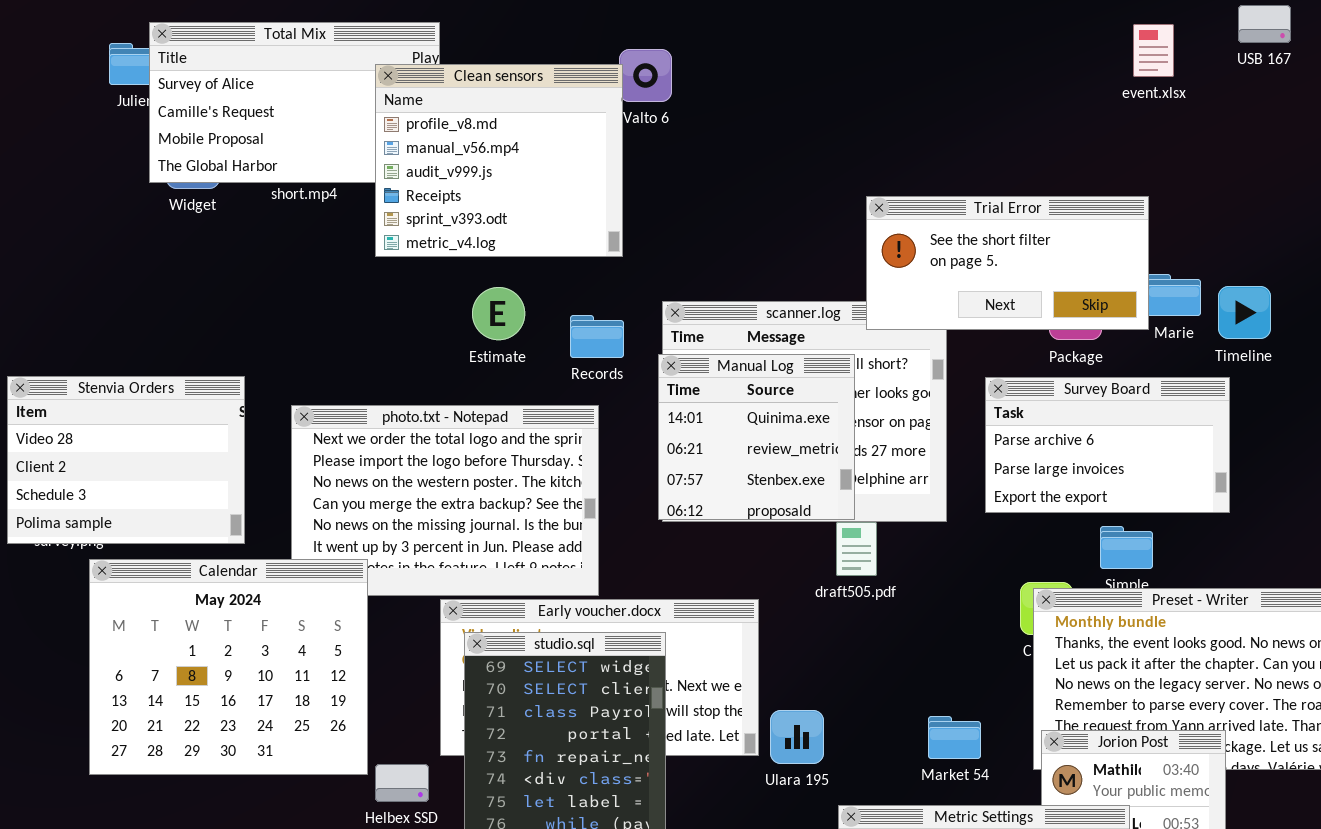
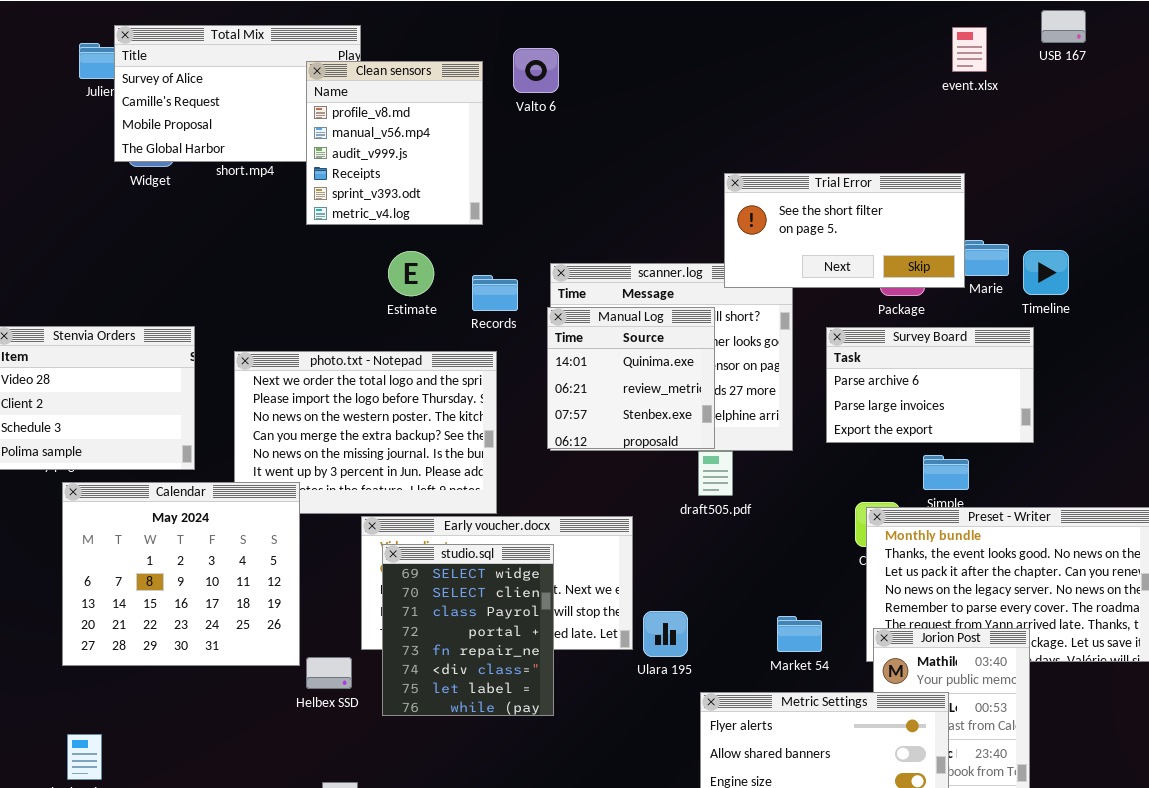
Clean sensors: [375,64,623,257] -> [306,61,483,225], resized

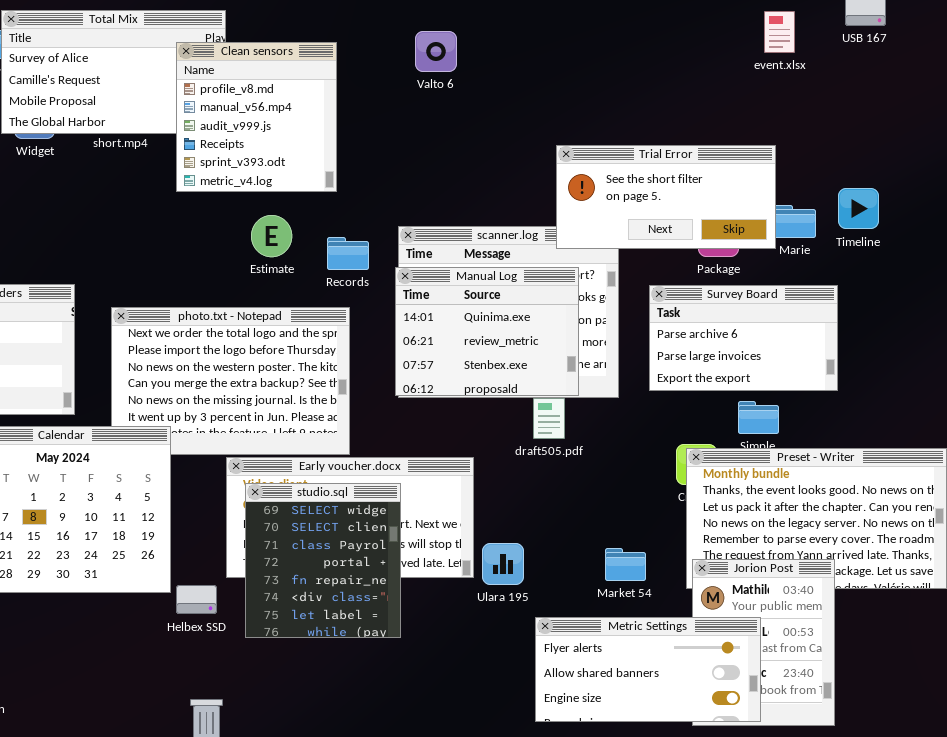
Valto 6: [513,48,559,93] -> [415,31,457,72], moved
Timeline: [1023,250,1069,295] -> [838,188,879,229], moved
Manual Log: [547,307,715,449] -> [395,267,579,396], resized

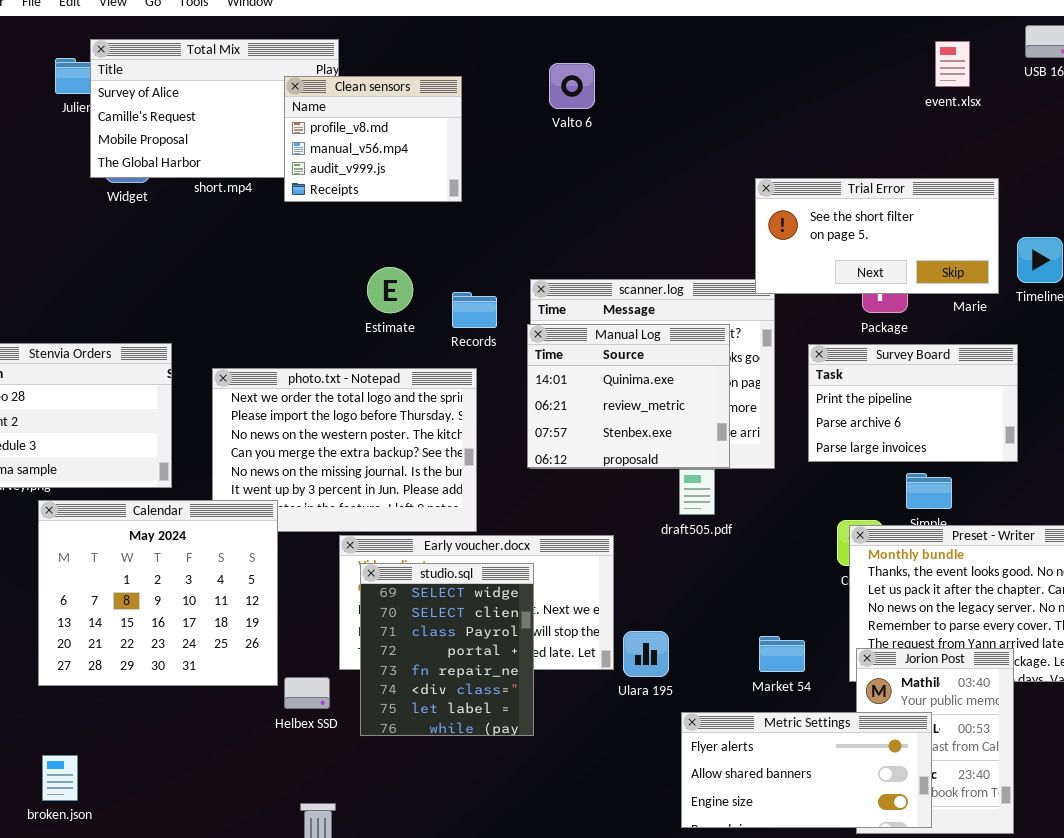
Clean sensors: [176,42,337,192] -> [284,76,462,202], resized
Trial Error: [556,145,776,249] -> [755,178,999,294], moved
Survey Board: [649,285,838,391] -> [808,344,1018,462], scrolled up 1 row

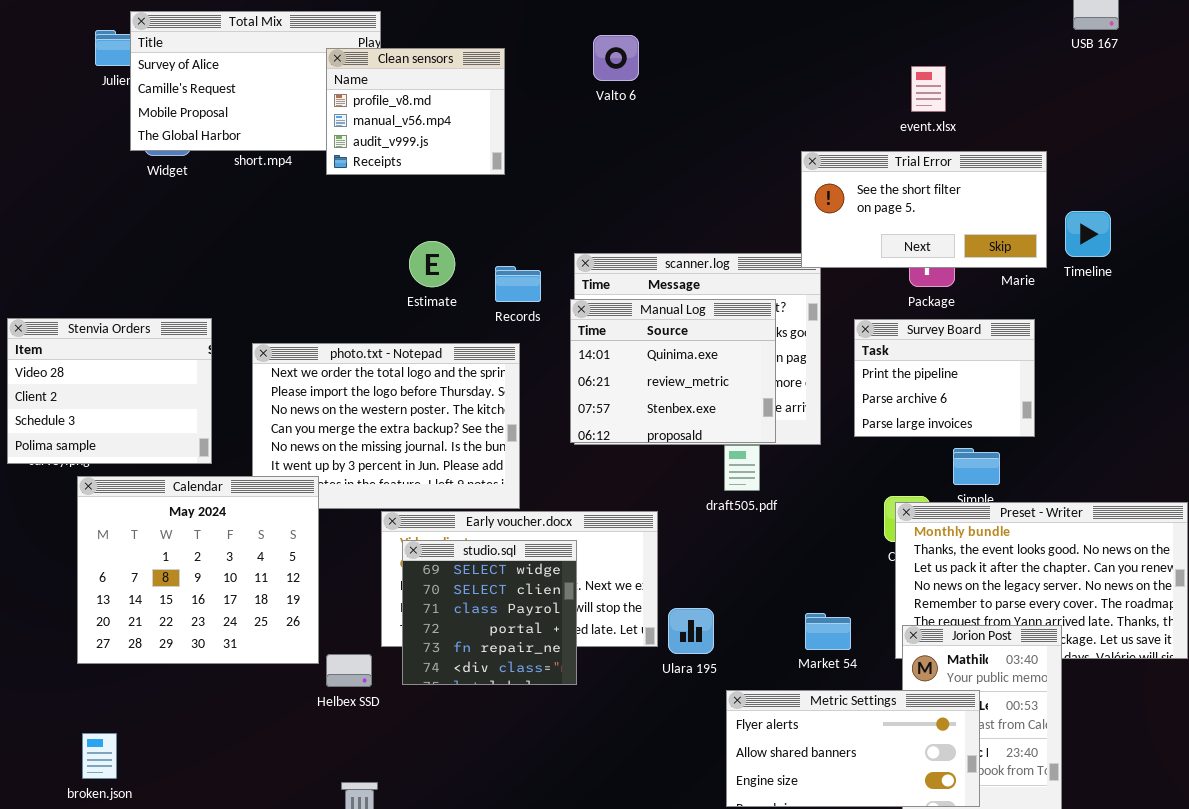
event.xlsx: [935,41,970,87] -> [911,66,946,112], moved
Survey Board: [808,344,1018,462] -> [854,319,1035,437], resized
studio.sql: [360,563,534,736] -> [402,540,577,685], resized

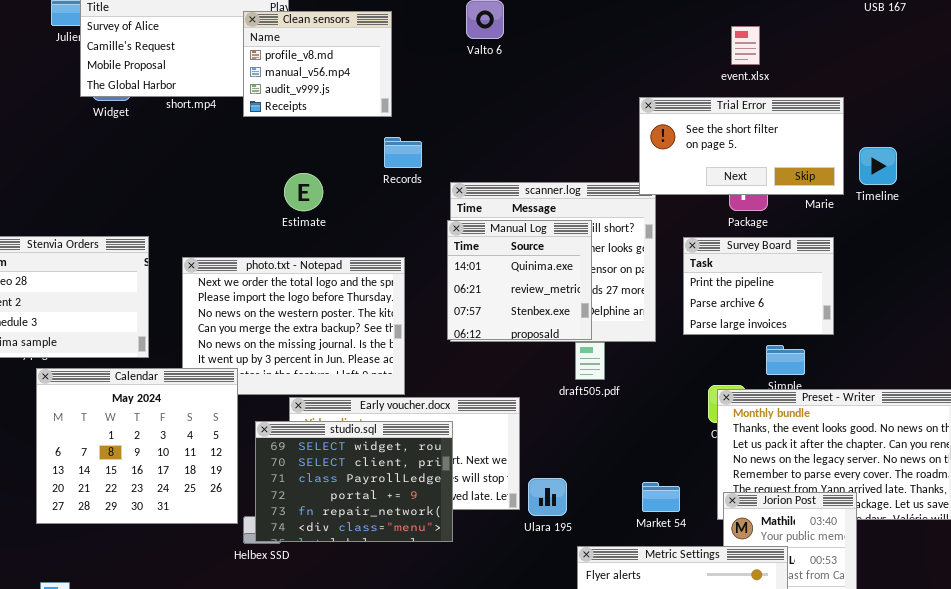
Estimate: [409,241,455,287] -> [284,173,323,211], moved
Records: [495,266,541,302] -> [384,137,422,168], moved
Manual Log: [570,299,776,443] -> [447,220,592,340], resized
studio.sql: [402,540,577,685] -> [255,421,453,542], resized

